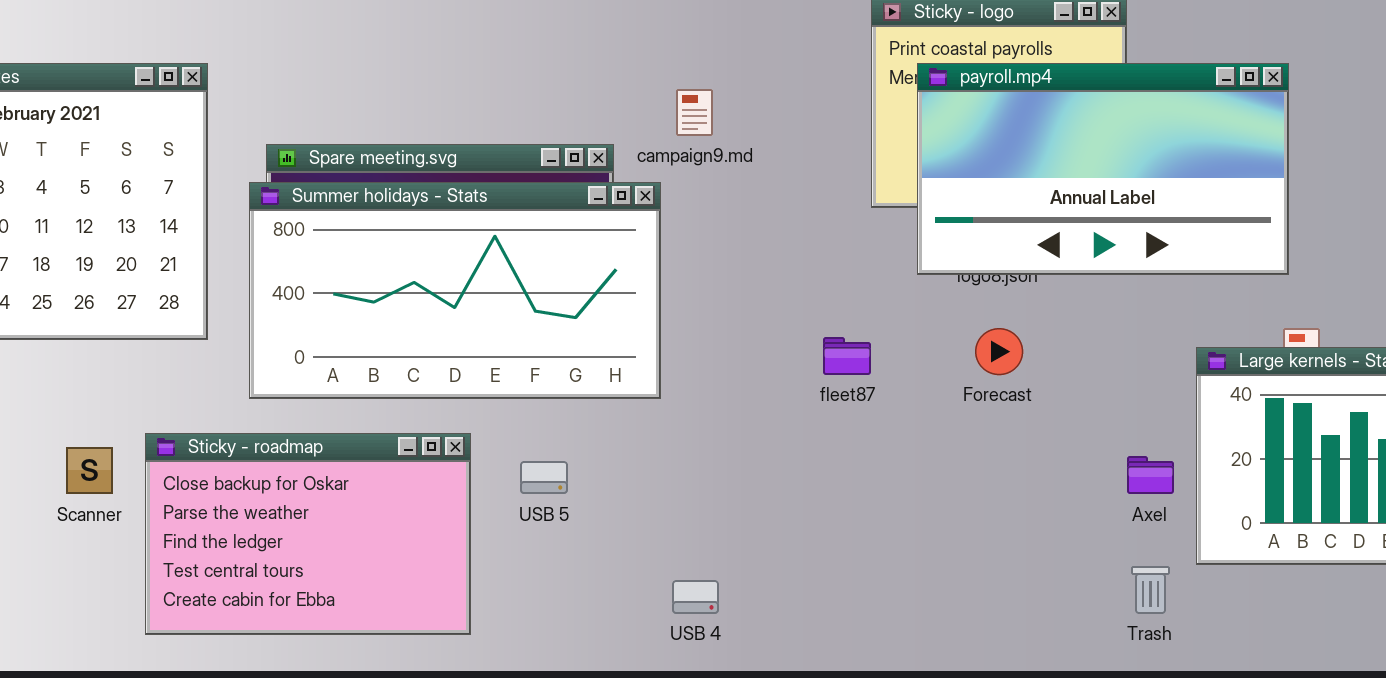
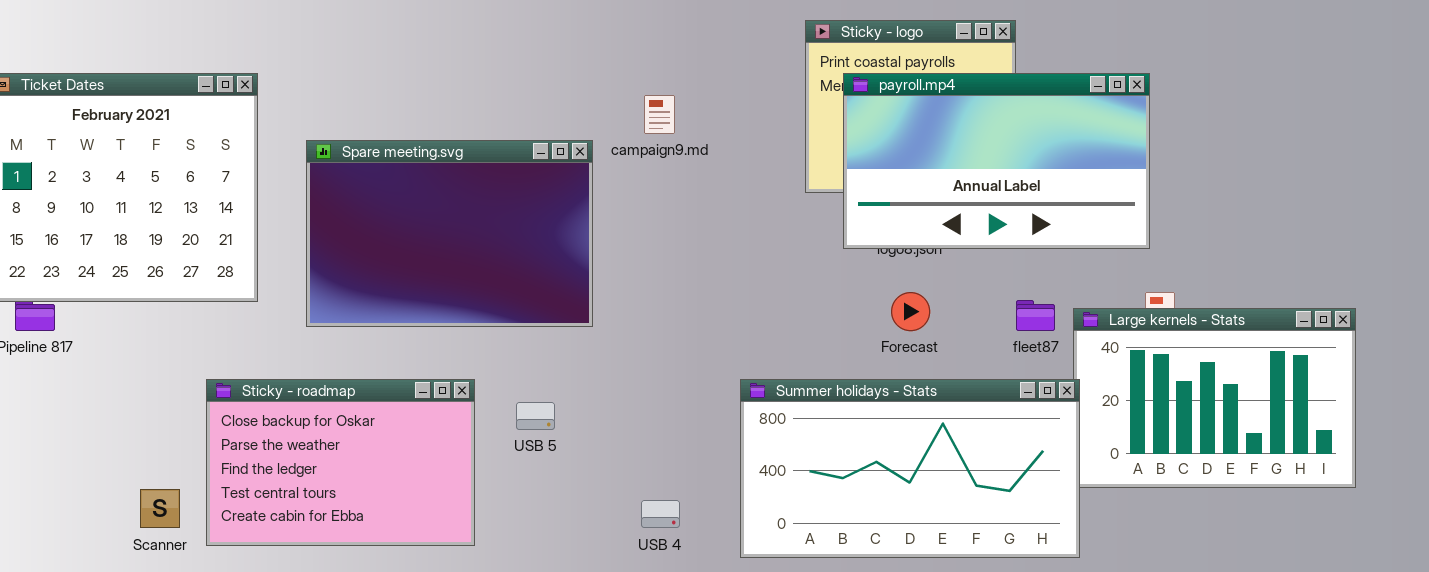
Summer holidays - Stats: [249,182,661,399] -> [740,379,1080,558], moved
fleet87: [823,337,871,375] -> [1016,300,1055,331], moved
Scanner: [66,447,113,494] -> [140,489,180,528], moved

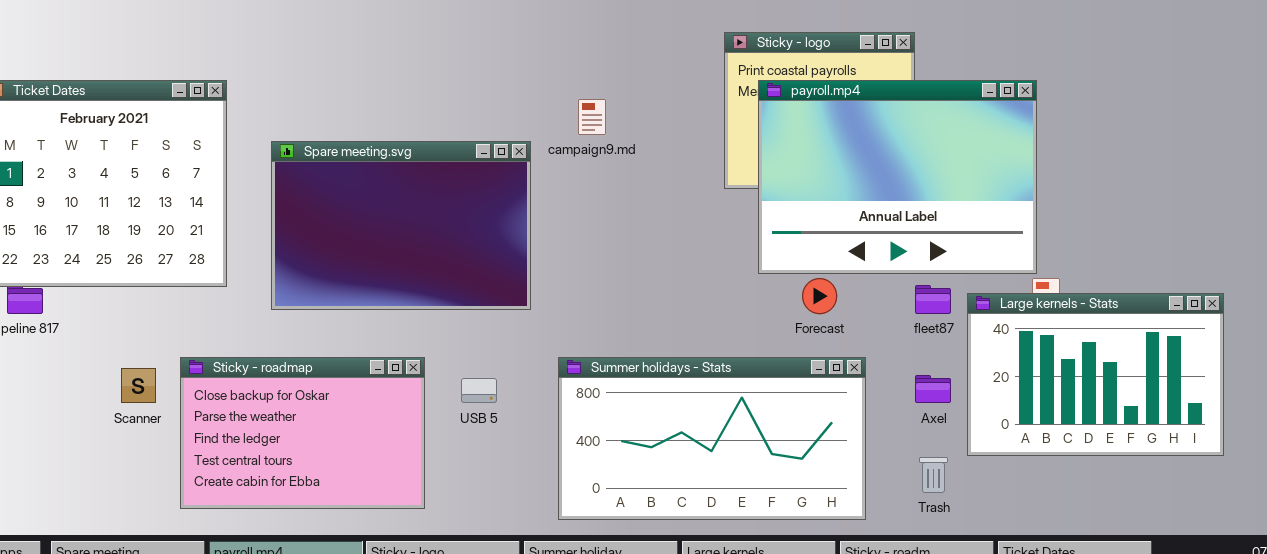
payroll.mp4: [843,73,1150,249] -> [758,80,1037,274], resized
Summer holidays - Stats: [740,379,1080,558] -> [558,357,866,520], moved
Scanner: [140,489,180,528] -> [121,368,156,403], moved

